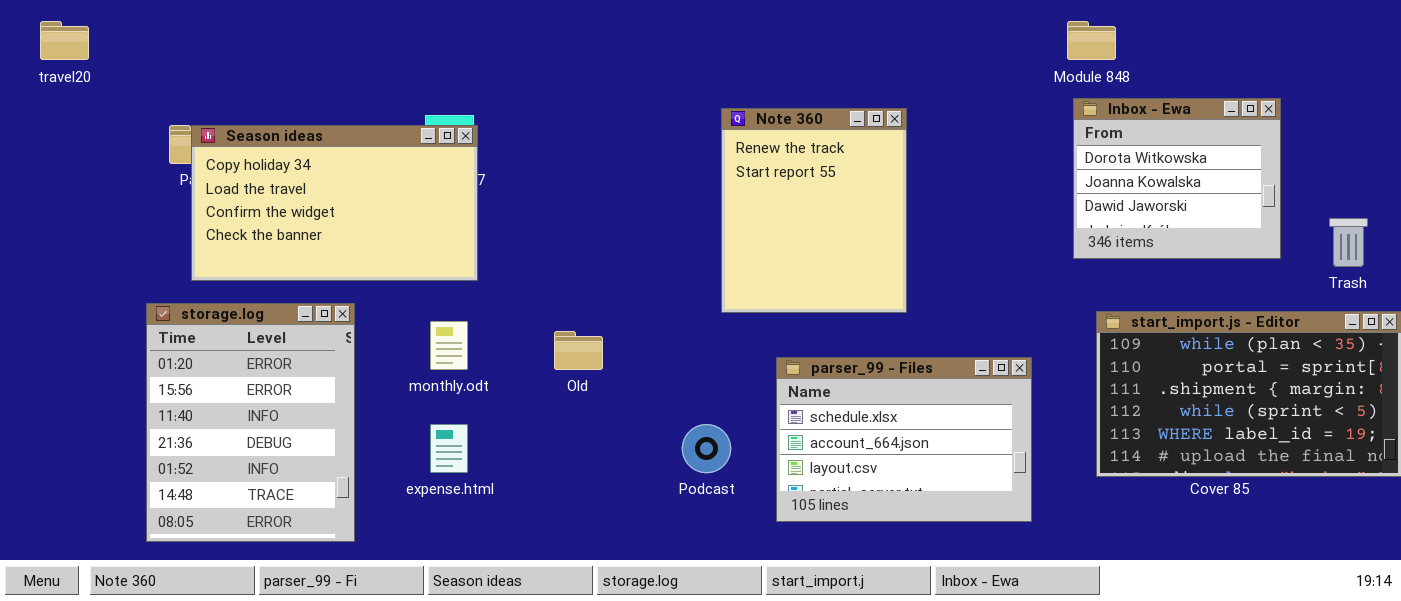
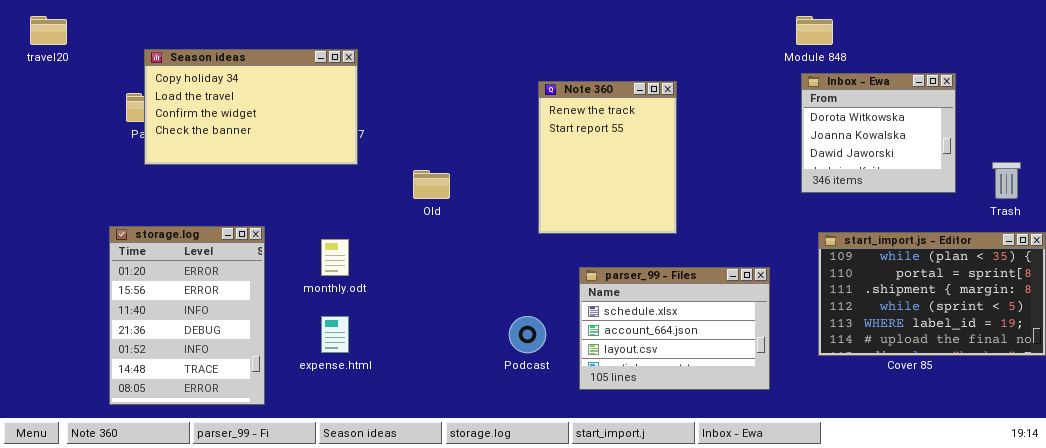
Season ideas: [191,125,478,281] -> [144,49,358,165], moved
Old: [554,331,603,370] -> [413,170,450,199], moved

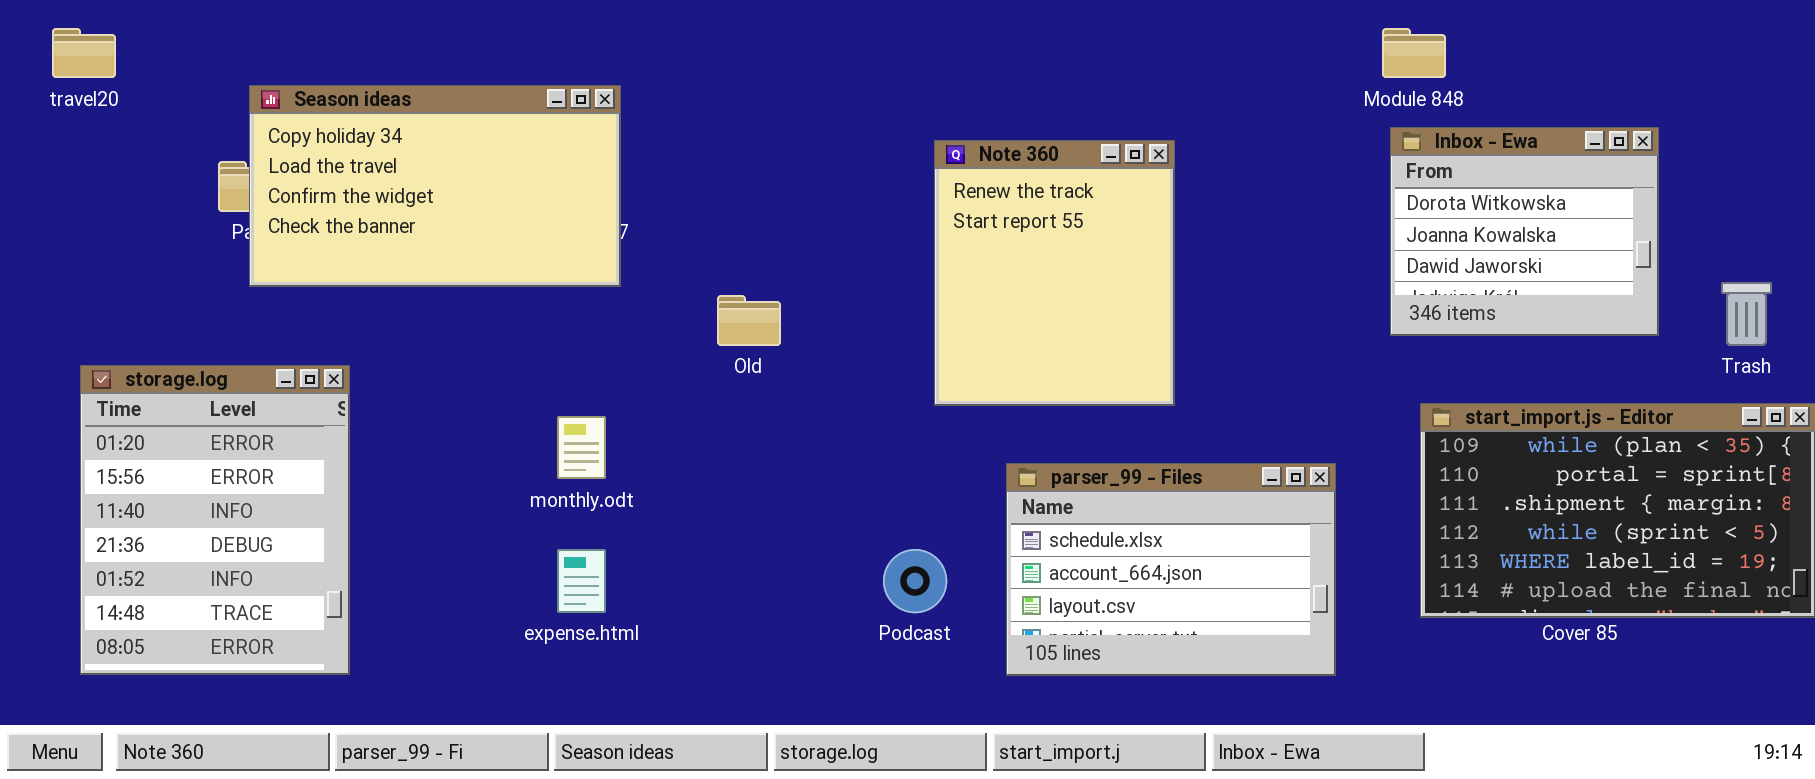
storage.log: [109,226,265,405] -> [80,365,350,675], moved

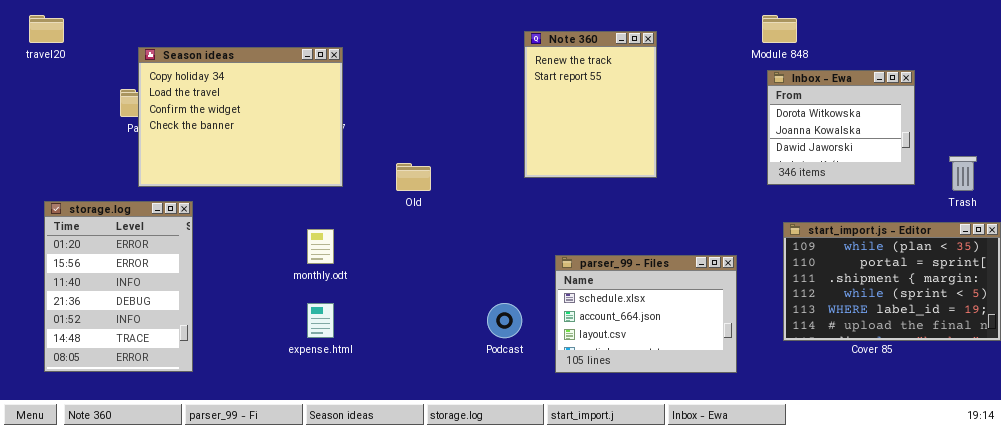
Season ideas: [249,85,621,287] -> [138,47,343,187], resized
Note 360: [934,140,1175,406] -> [524,31,657,178], moved

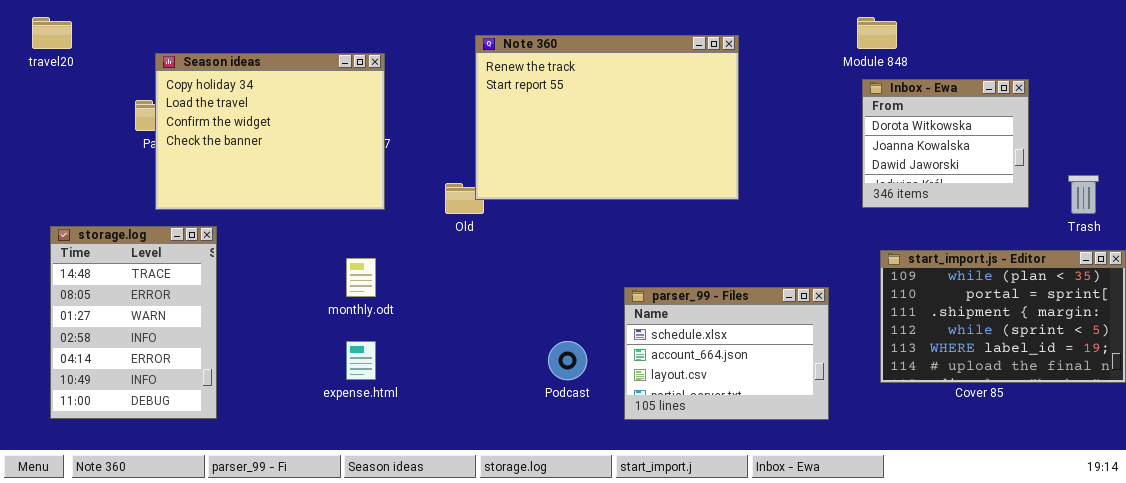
Note 360: [524,31,657,178] -> [475,35,739,200], resized
storage.log: [44,201,193,372] -> [50,226,217,419], scrolled down 5 rows

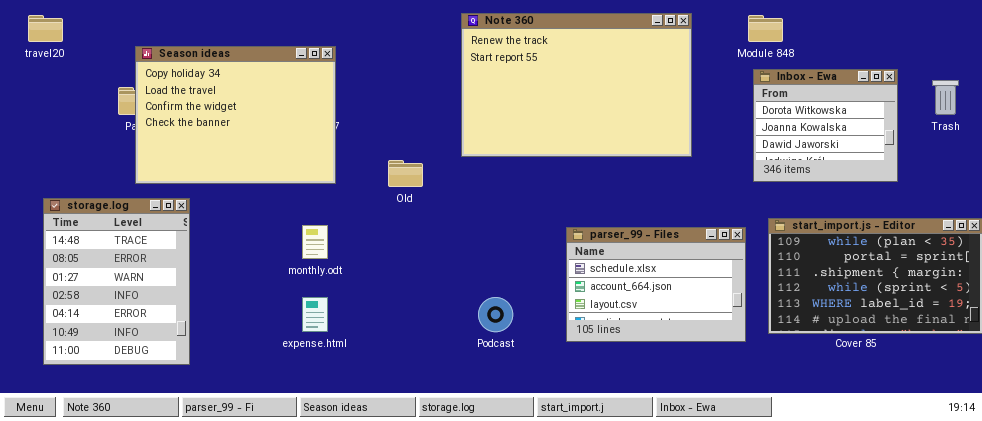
Note 360: [475,35,739,200] -> [461,13,692,157], moved
Trash: [1068,175,1099,214] -> [932,80,959,115], moved
parser_99 - Files: [624,287,829,420] -> [566,227,746,342], moved

